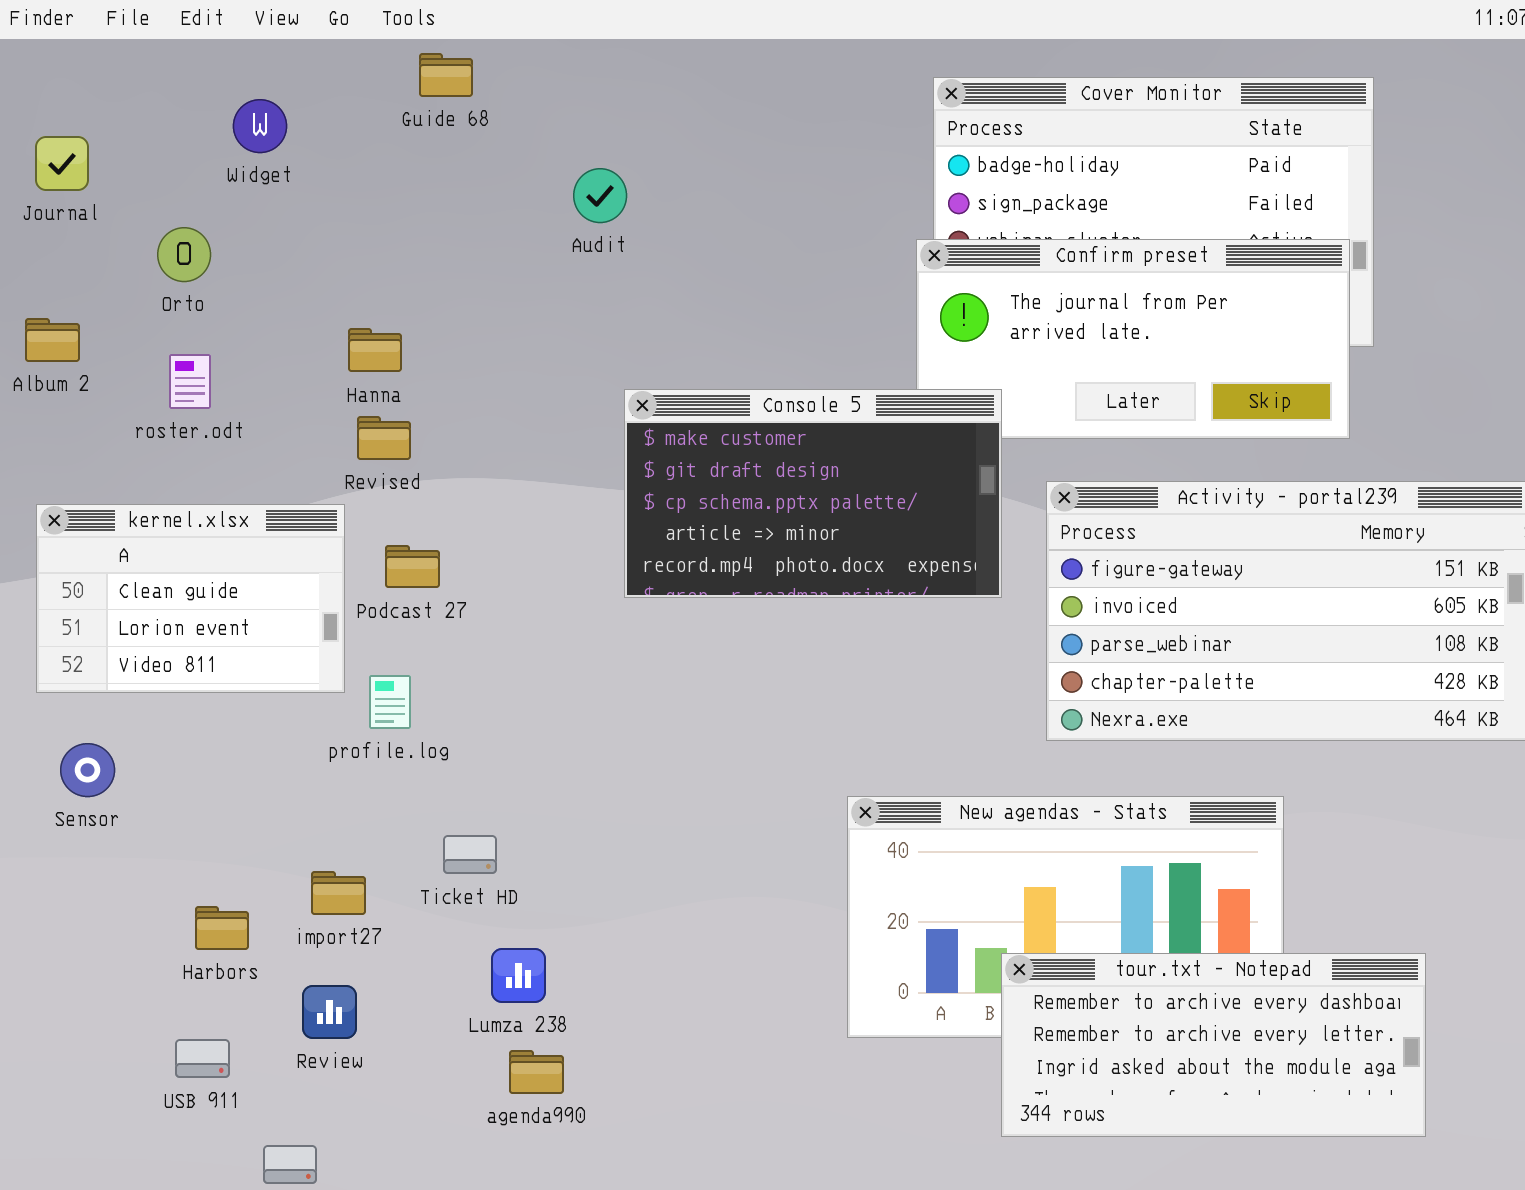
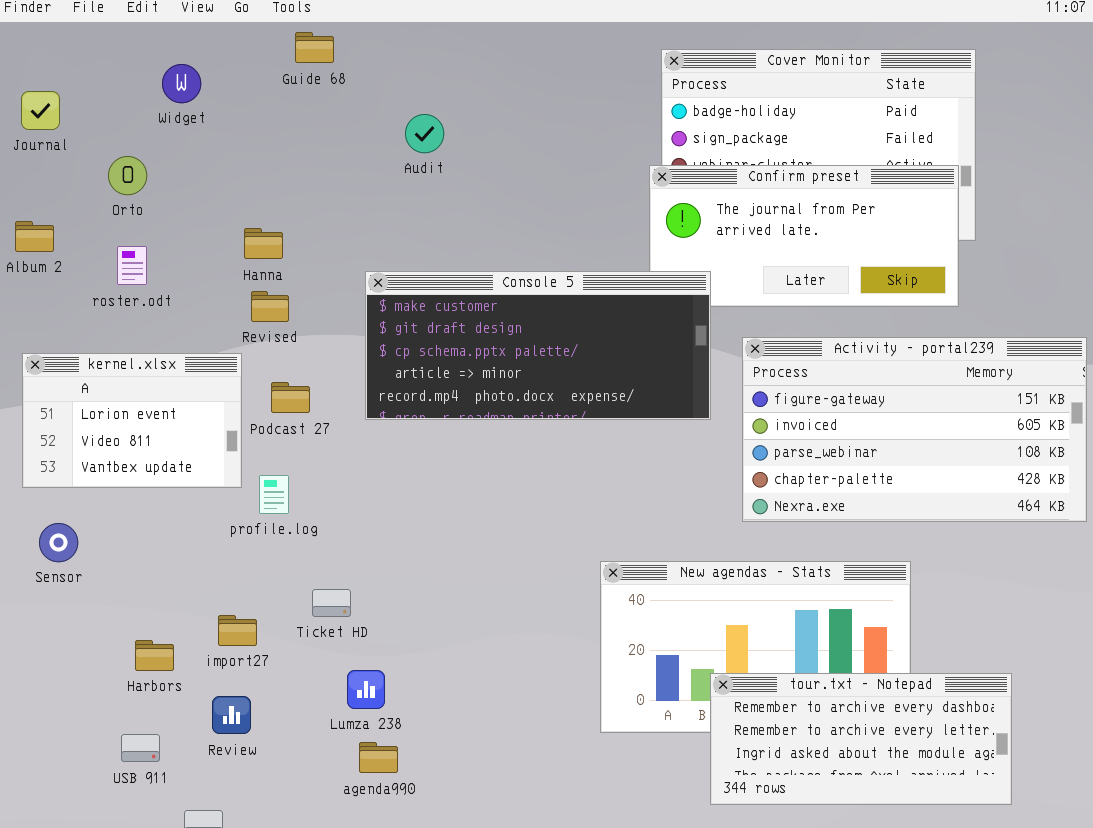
Console 5: [624,389,1002,598] -> [365,271,711,420], resized
kernel.xlsx: [36,504,345,693] -> [22,353,242,488], scrolled down 1 row

